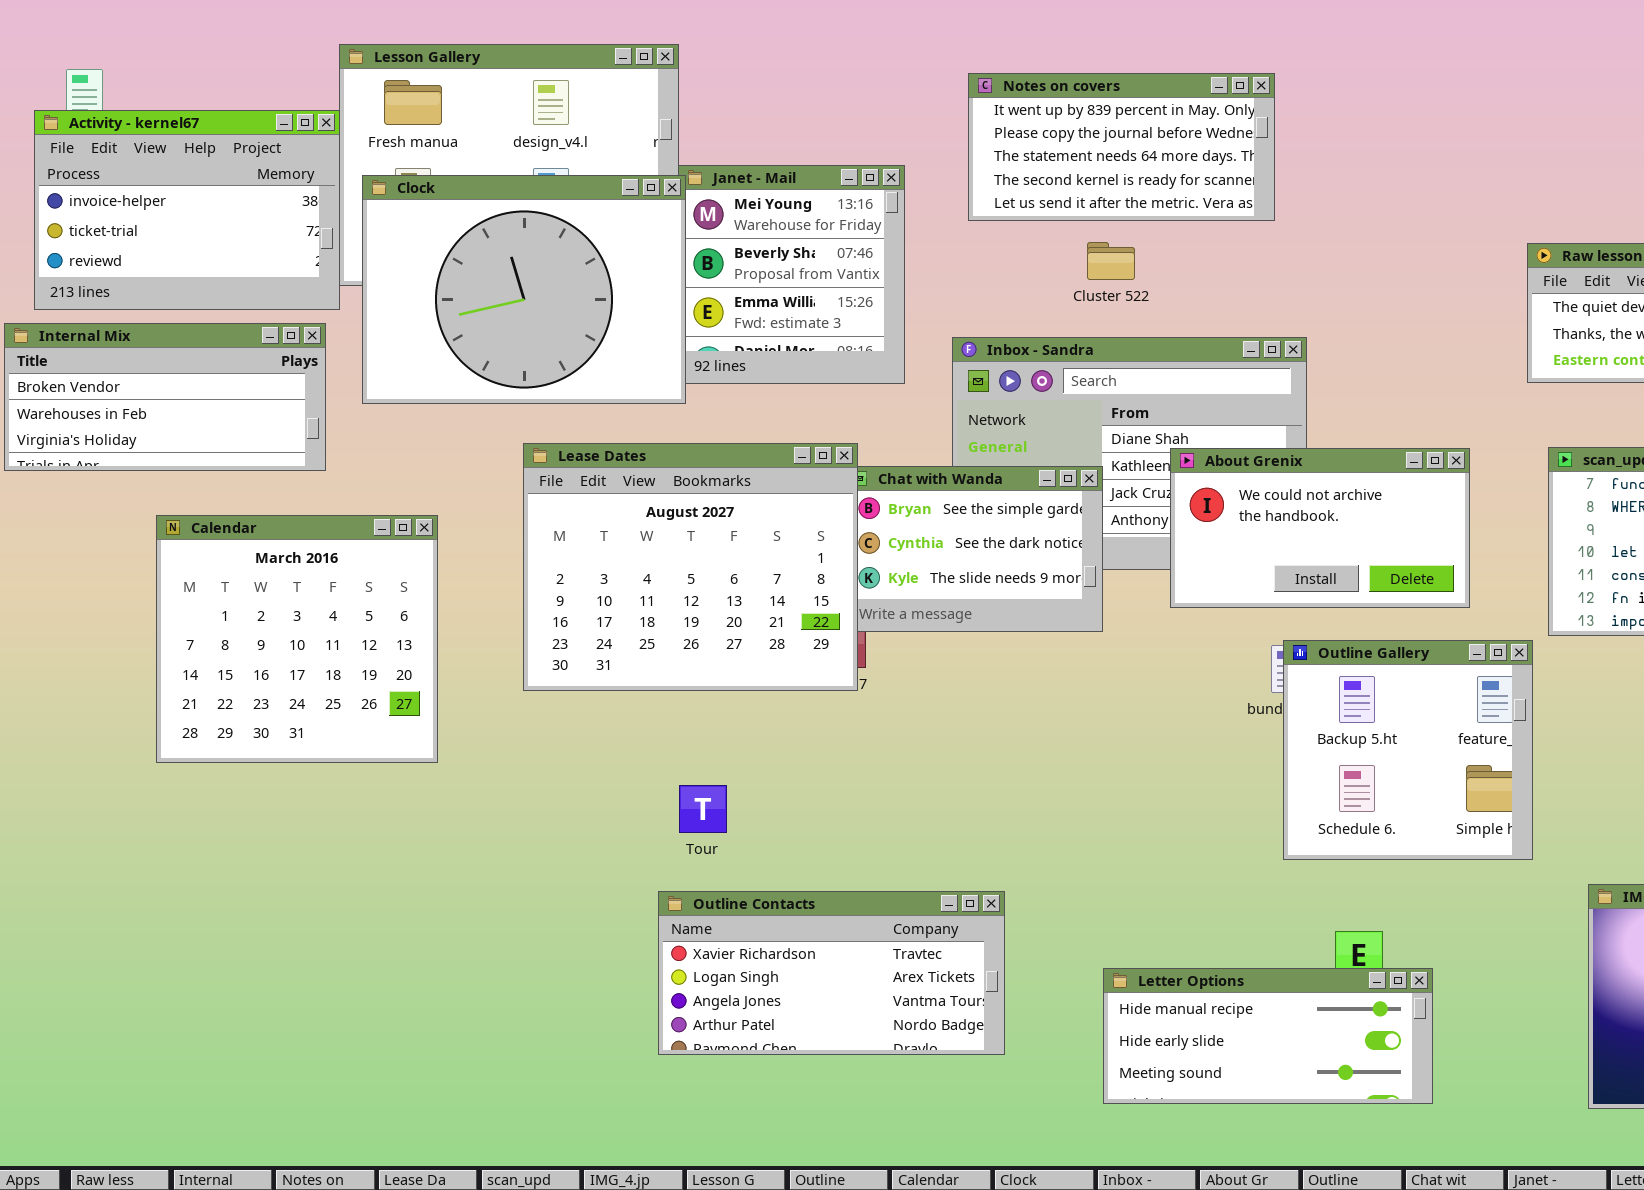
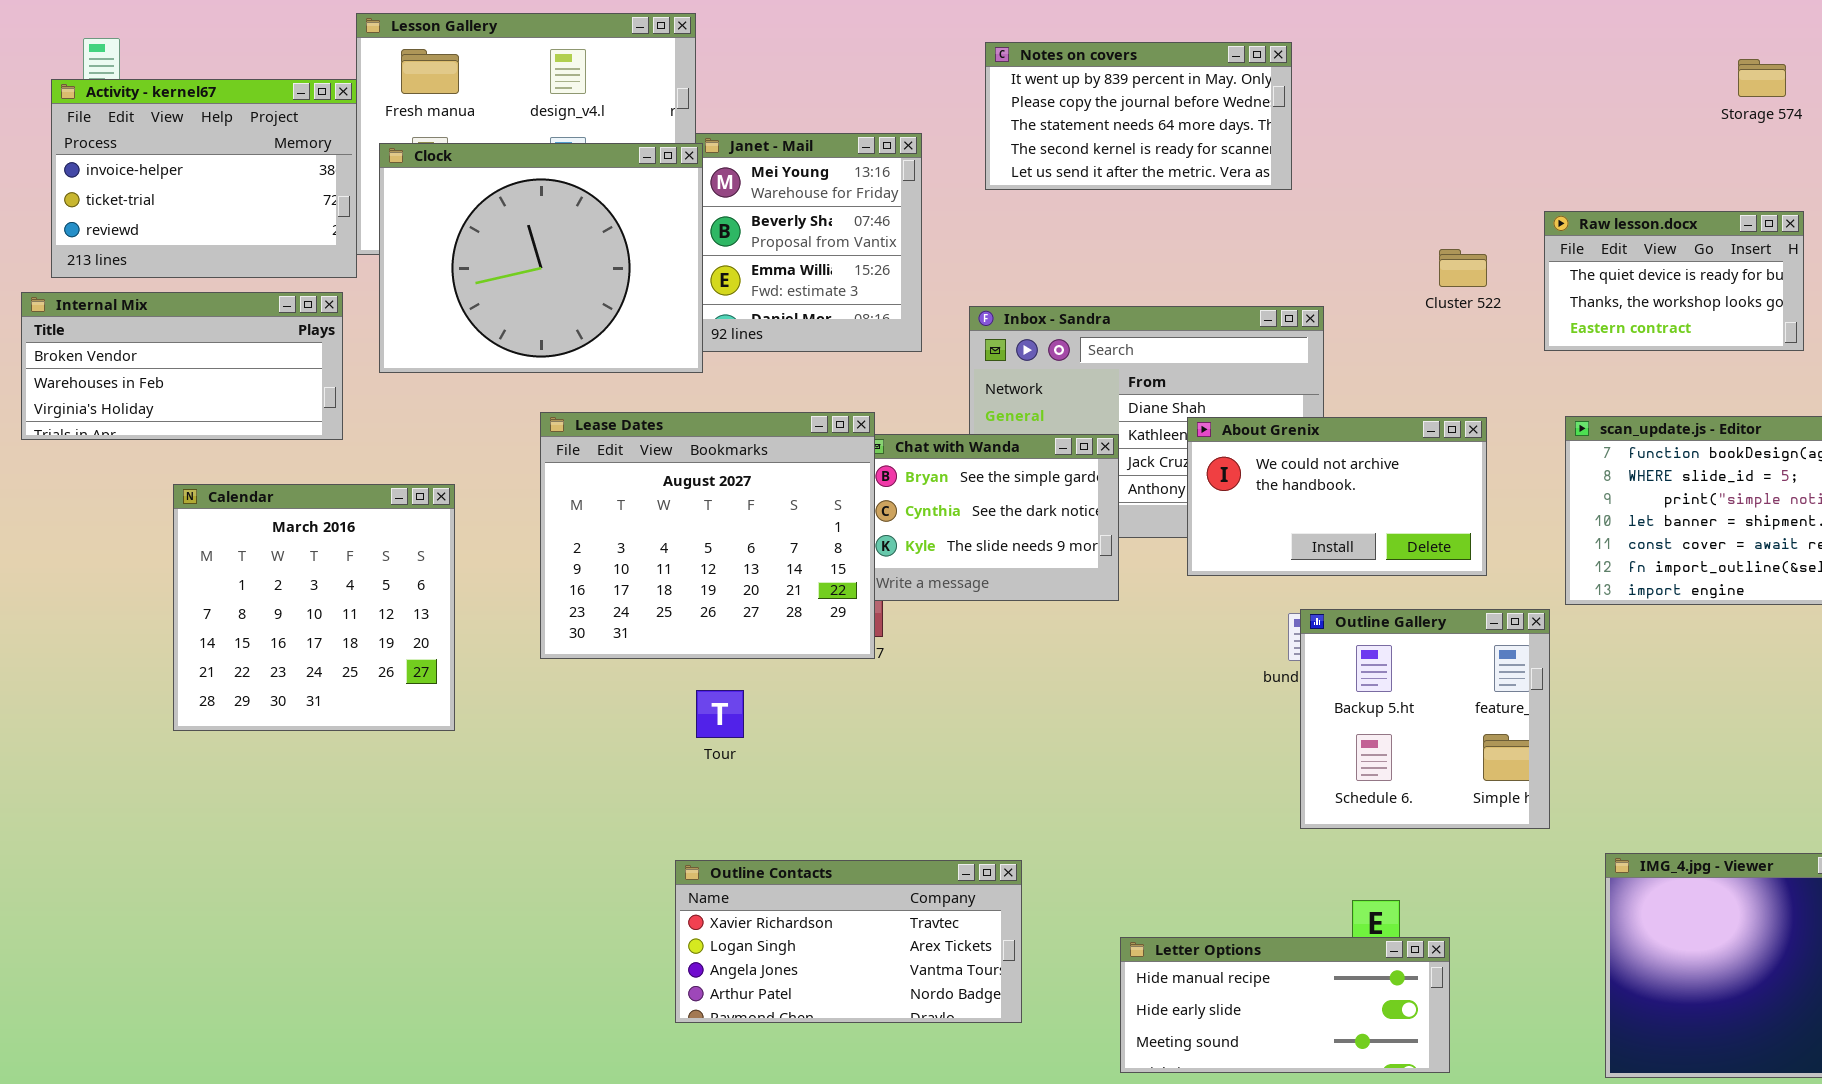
Cluster 522: [1087,242,1135,280] -> [1439,249,1487,287], moved
Tour: [679,785,727,833] -> [696,690,744,738], moved

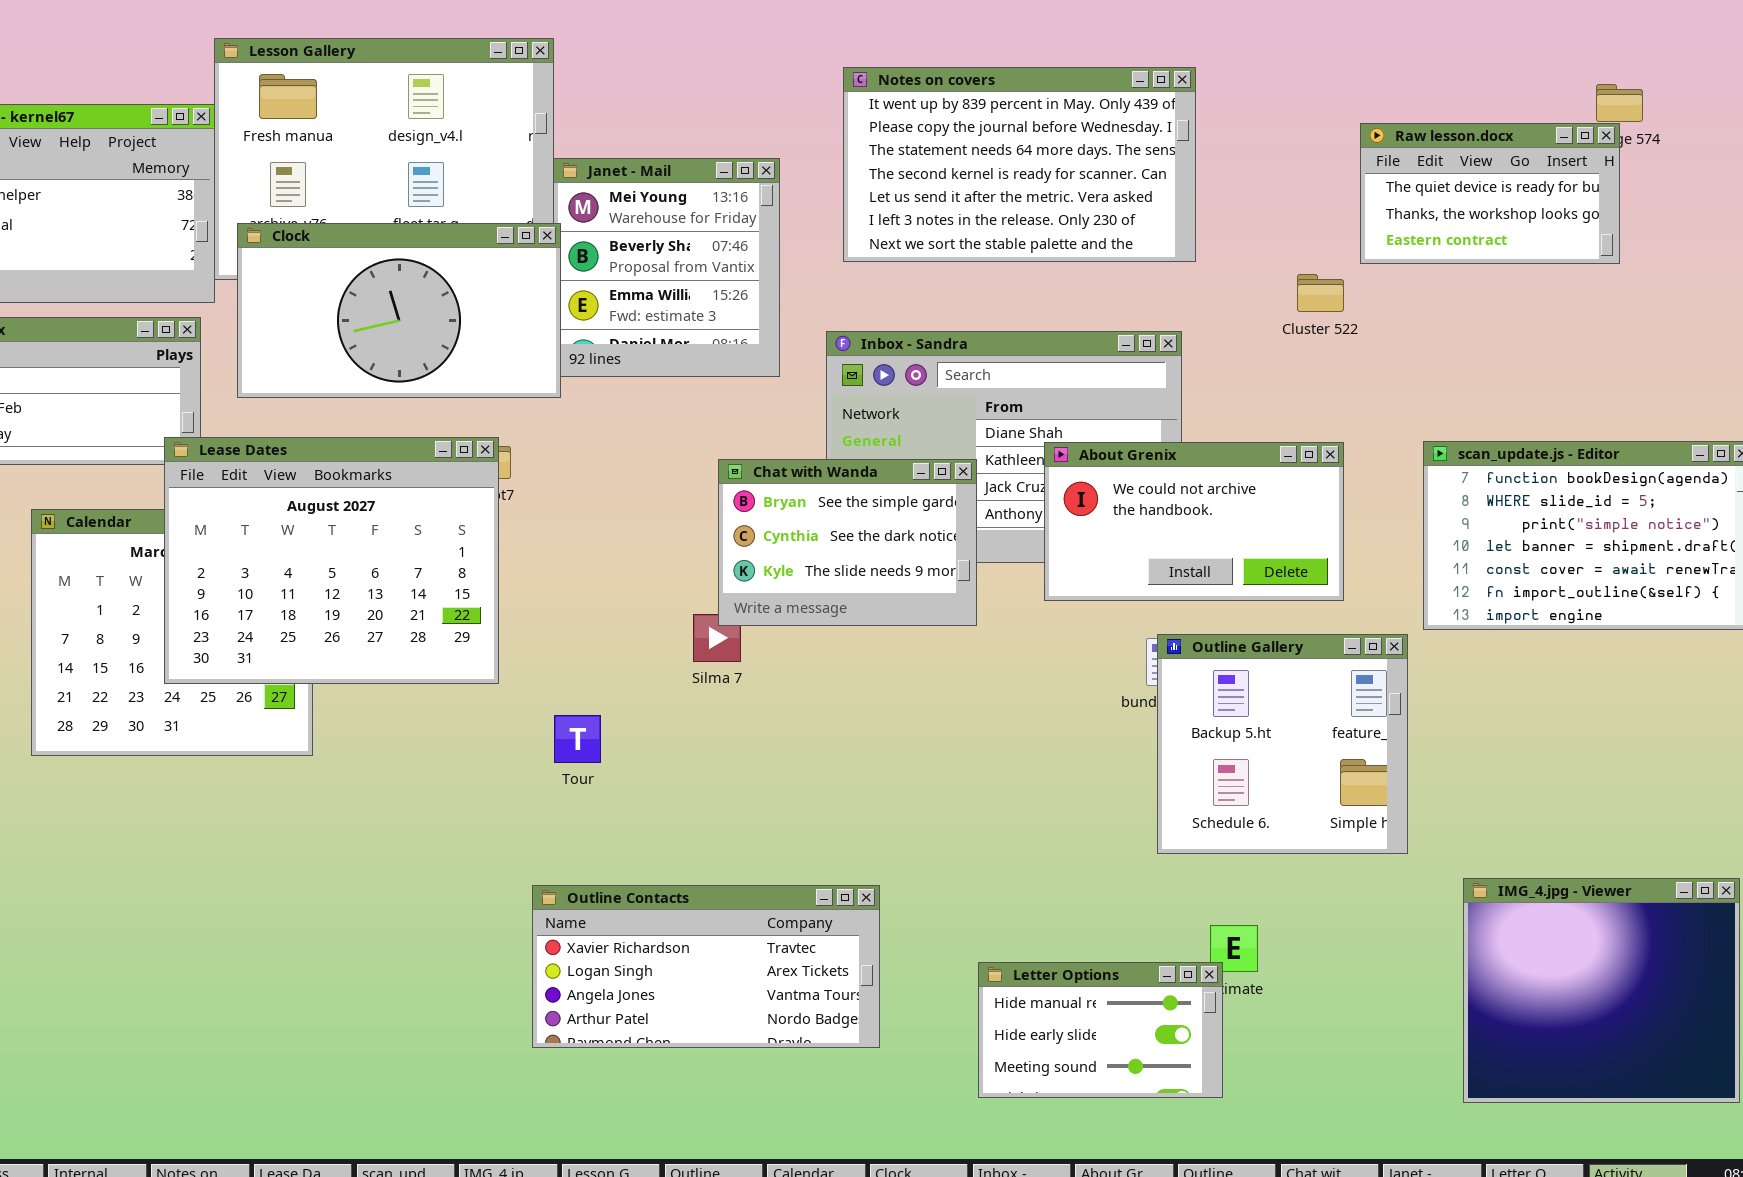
Notes on covers: [985,42,1292,190] -> [843,67,1196,262], resized
Clock: [379,143,703,373] -> [237,223,561,398], resized
Raw lesson.docx: [1544,211,1804,351] -> [1360,123,1620,264], moved
Lease Dates: [540,412,875,659] -> [164,437,499,684], moved
Letter Options: [1120,937,1450,1073] -> [978,962,1223,1098], resized

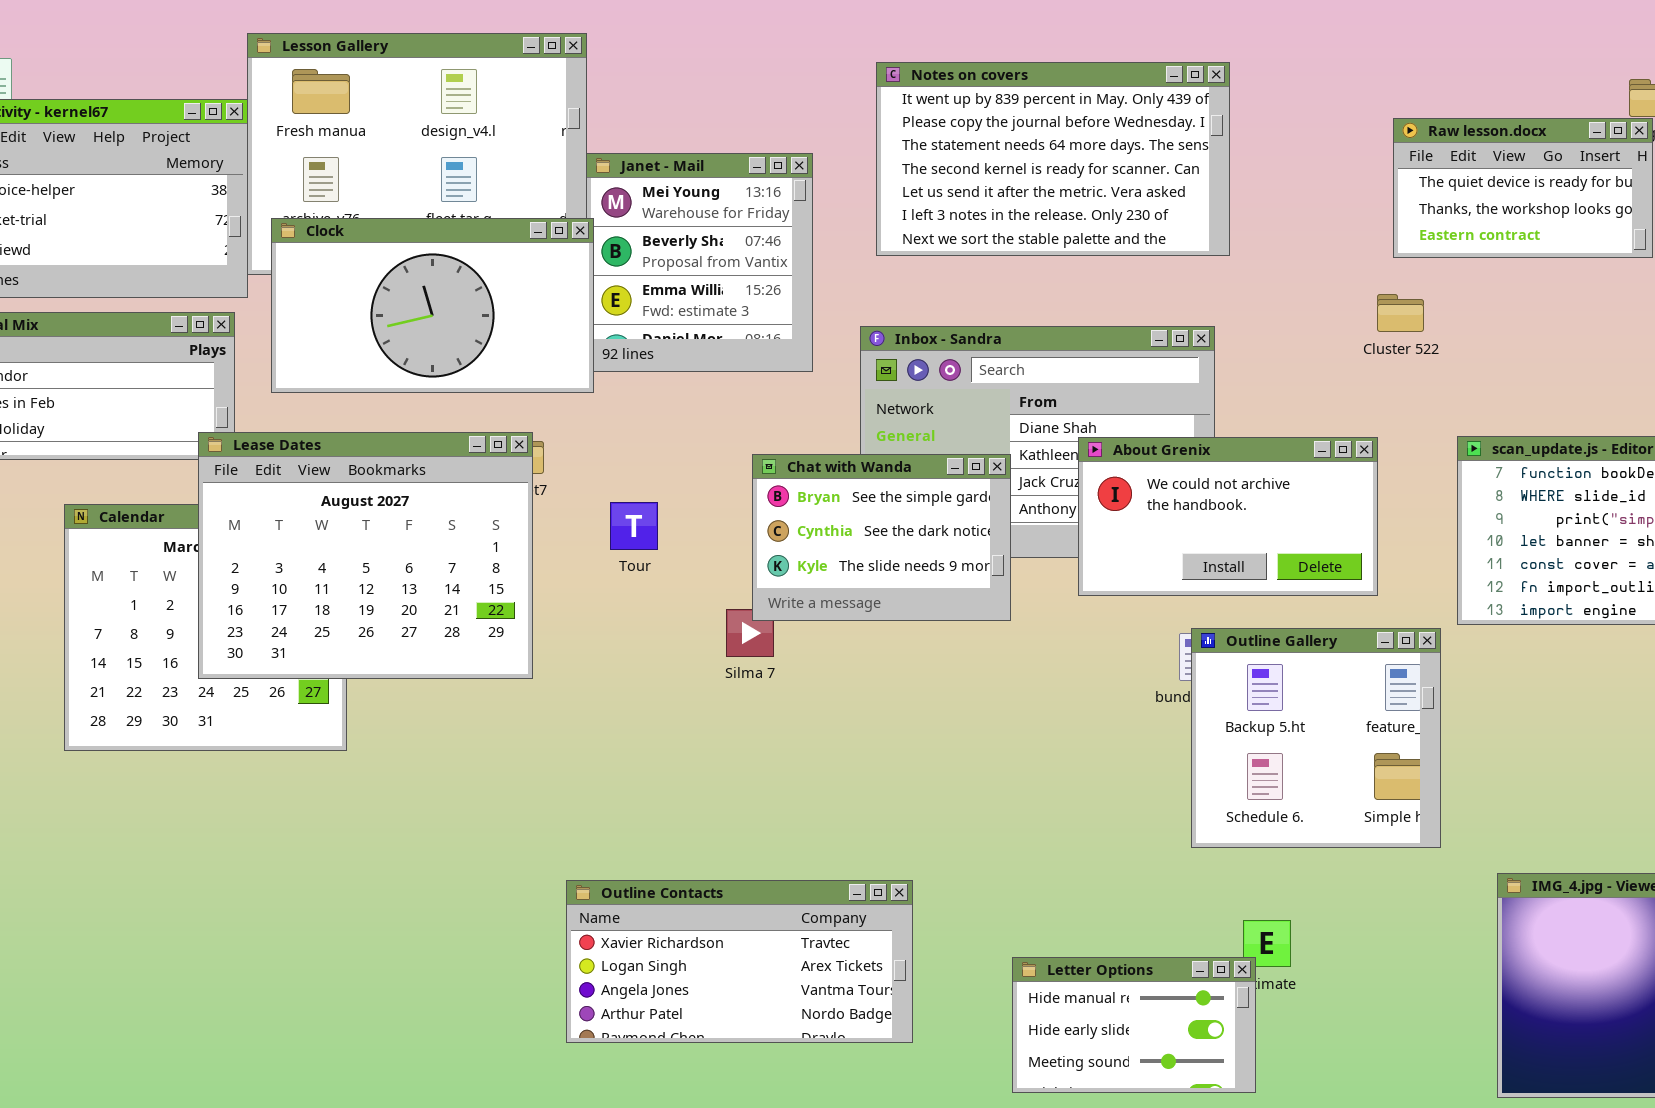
Cluster 522: [1297,274,1344,312] -> [1377,294,1424,332], moved
Tour: [554,715,601,763] -> [610,502,658,550], moved

